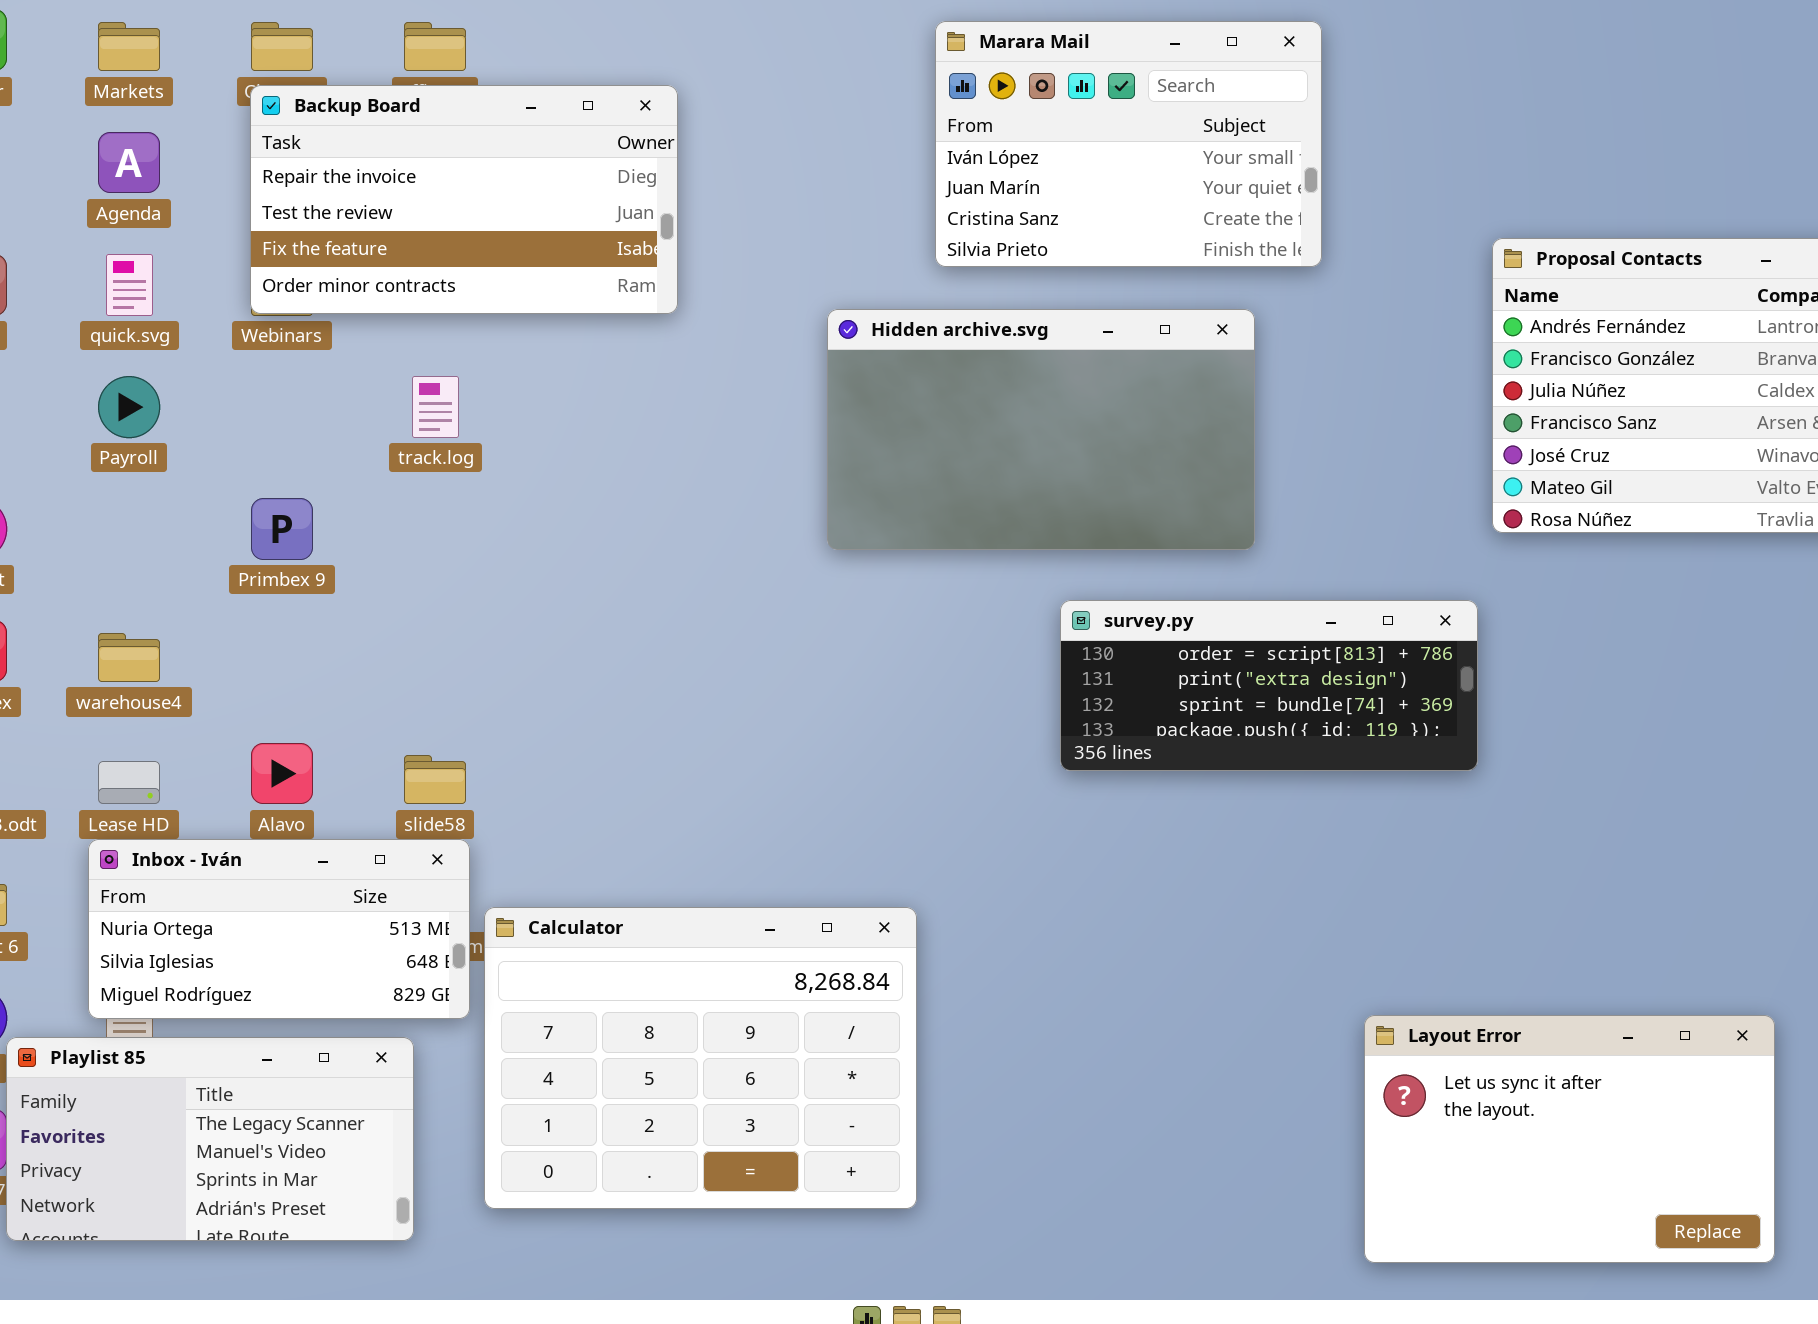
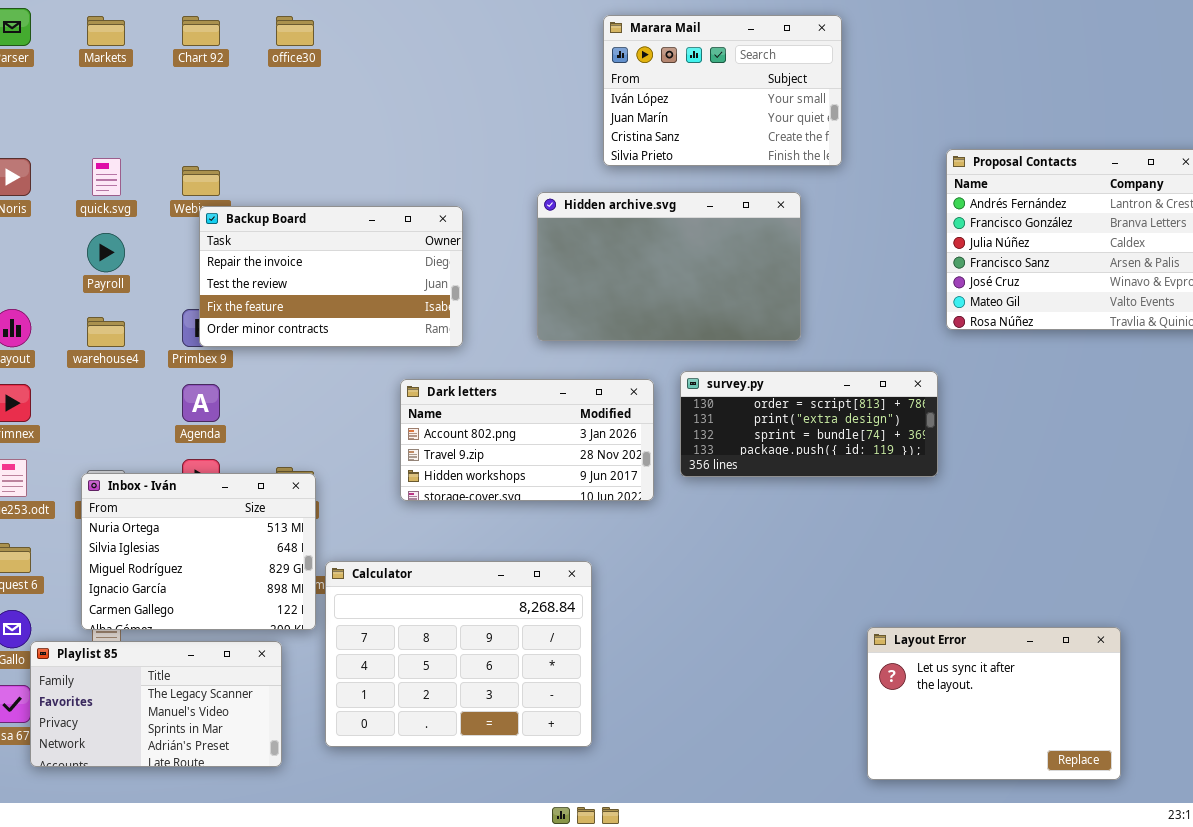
Backup Board: [250,85,678,314] -> [199,206,463,347], moved
Agenda: [98,132,160,193] -> [182,384,220,422], moved
Dark letters: none -> [400,379,654,501], opened
warehouse4: [98,633,160,682] -> [87,317,125,347], moved
Inbox - Iván: [88,839,470,1019] -> [81,473,316,630], resized

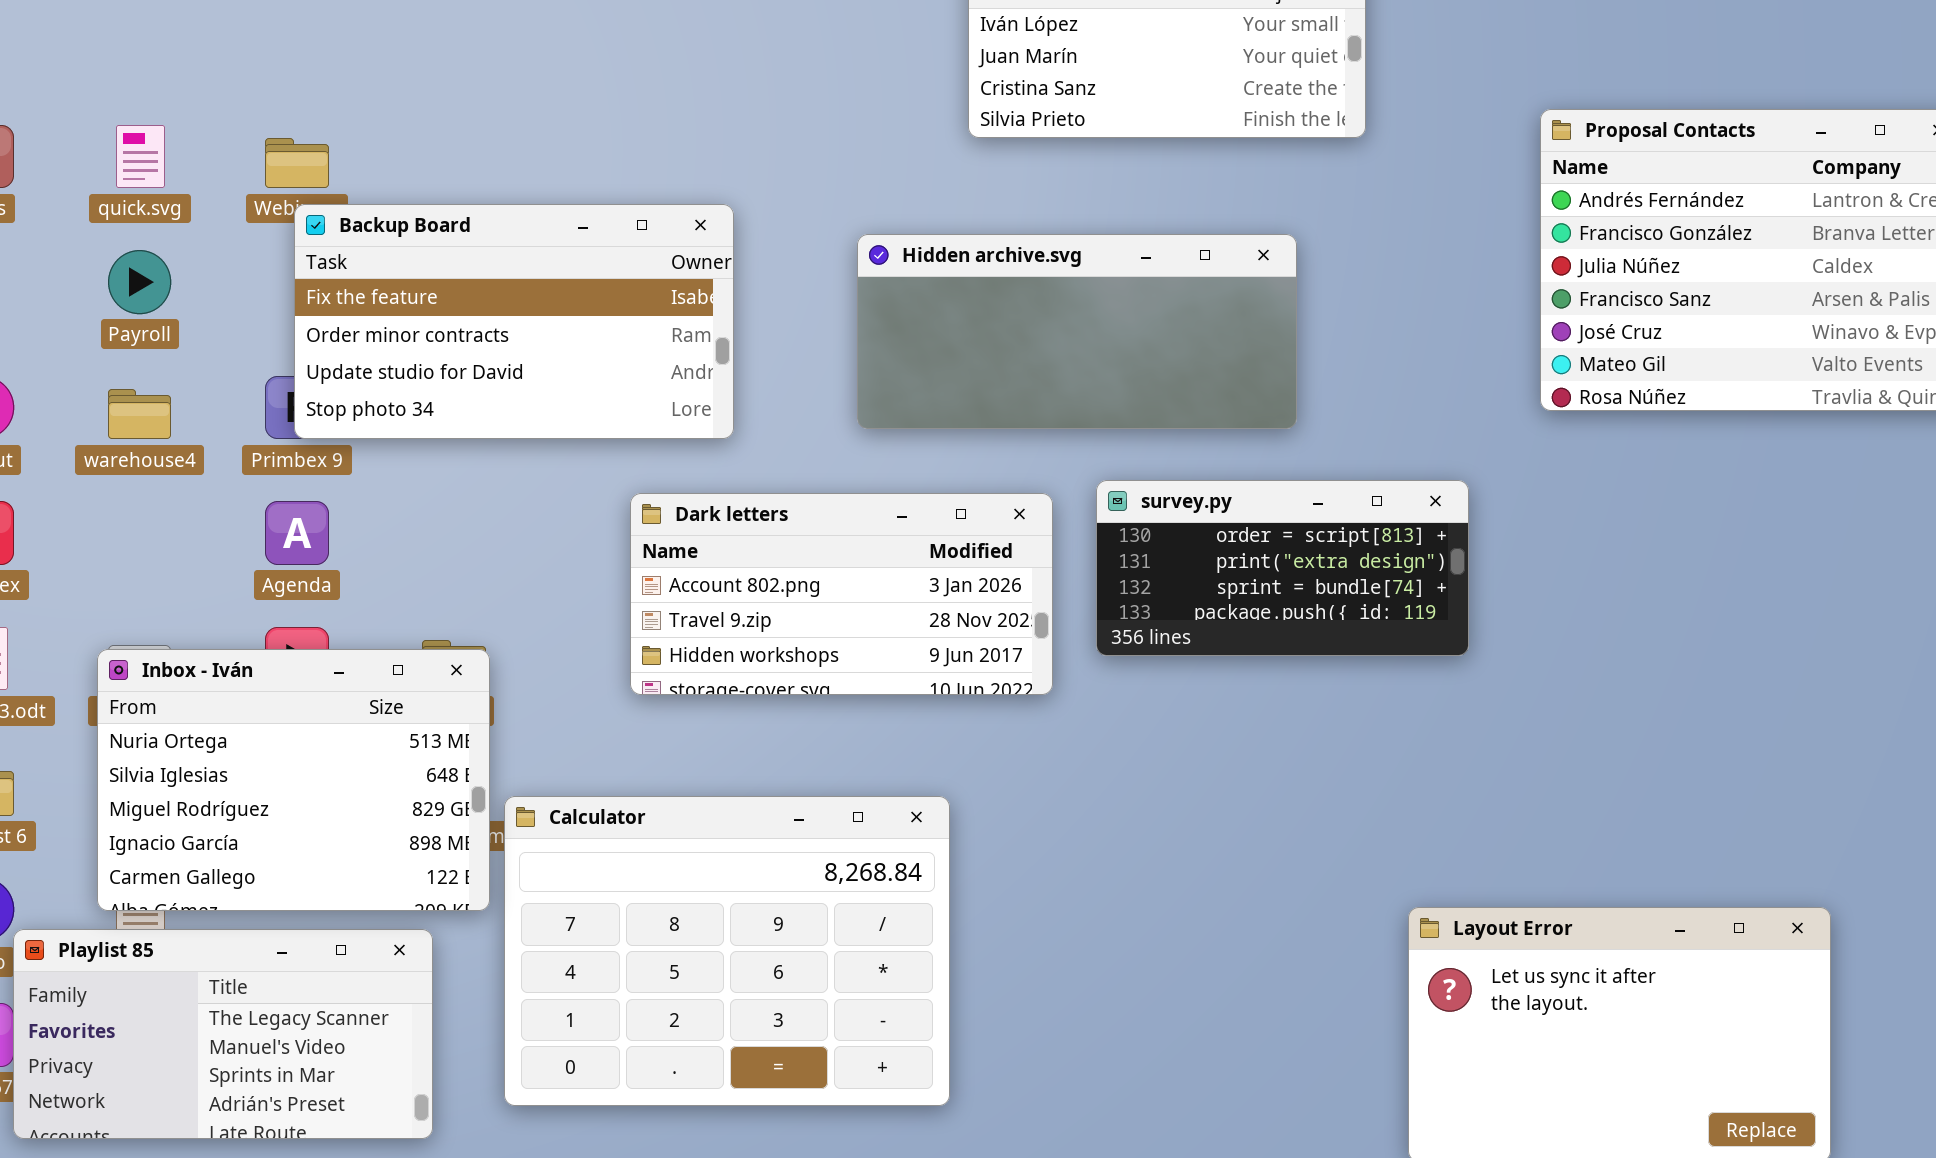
Hidden archive.svg: [537,192,801,341] -> [857,234,1297,429], resized
Backup Board: [199,206,463,347] -> [294,204,734,439], scrolled down 2 rows
survey.py: [680,371,938,477] -> [1096,480,1469,656], resized

